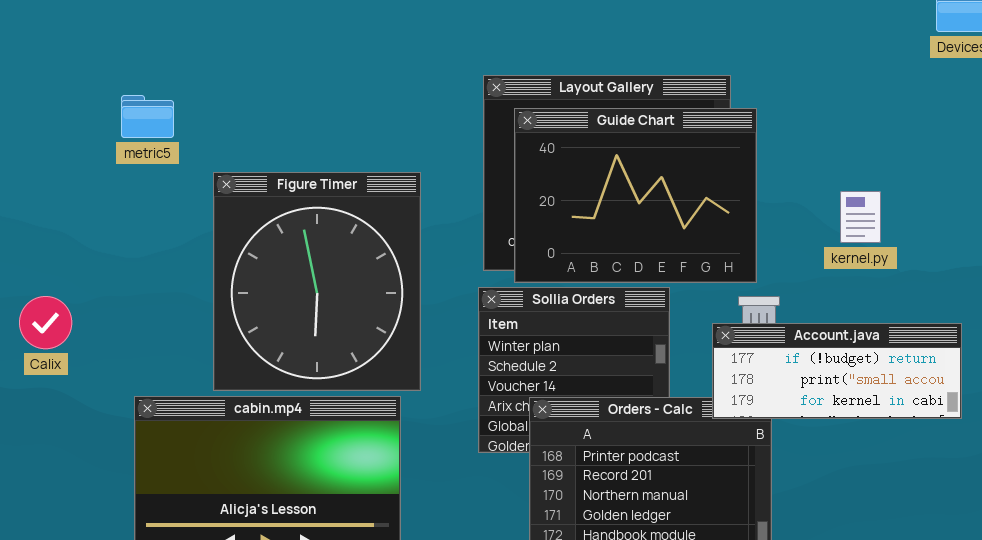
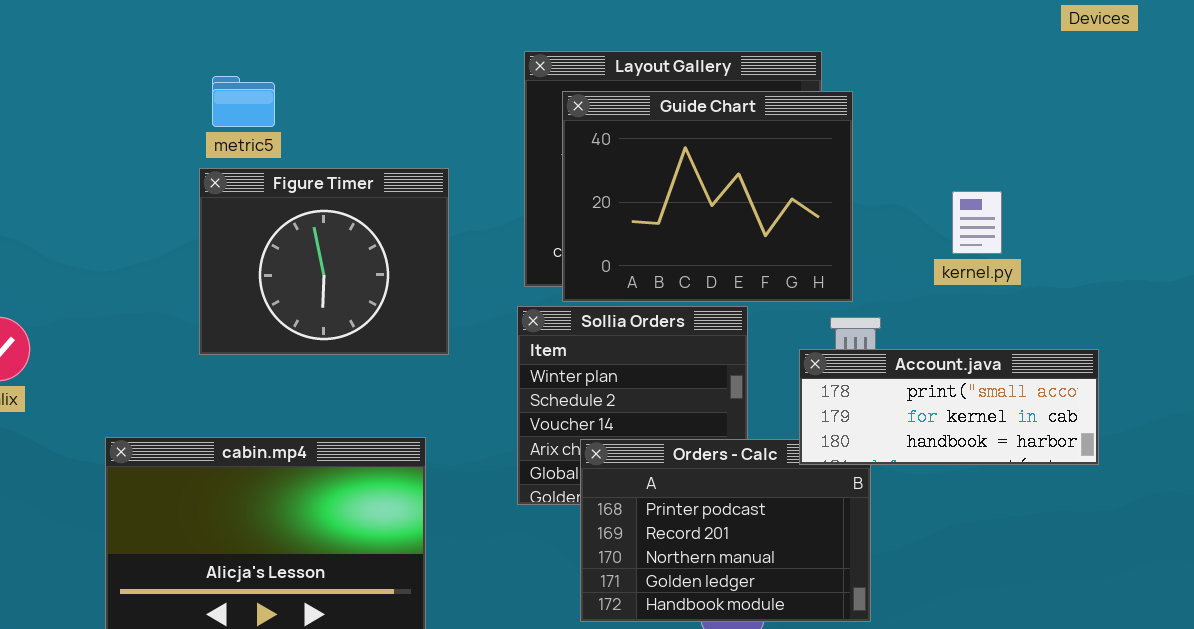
metric5: [121,95,174,138] -> [212,76,275,127], moved
Figure Timer: [213,172,421,391] -> [199,168,449,355], resized
Account.java: [712,323,962,419] -> [799,349,1099,465], scrolled down 1 row

